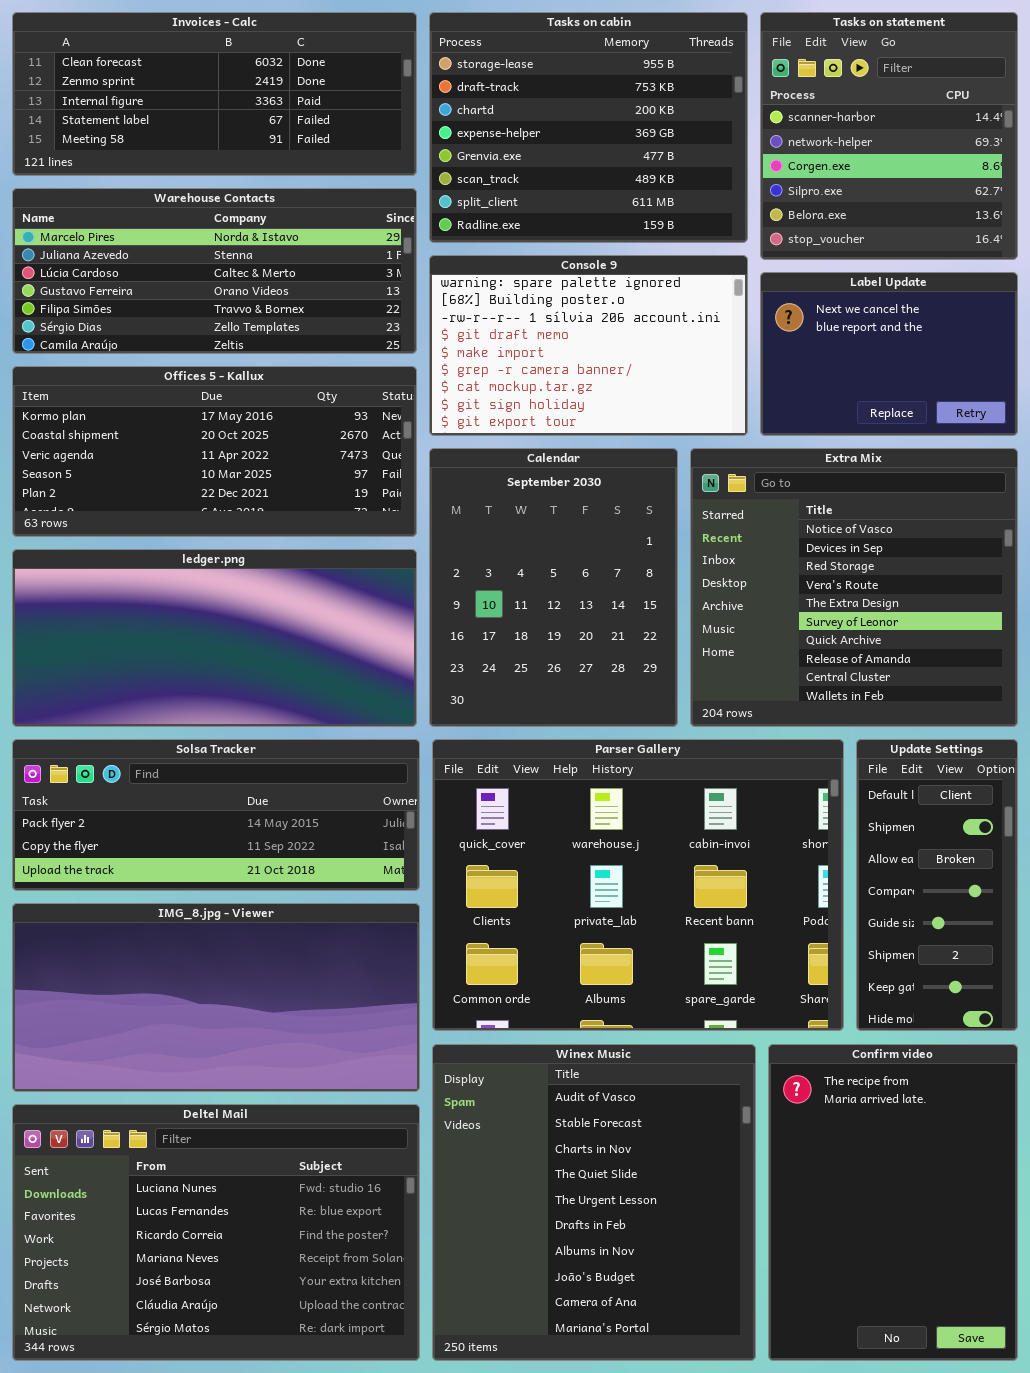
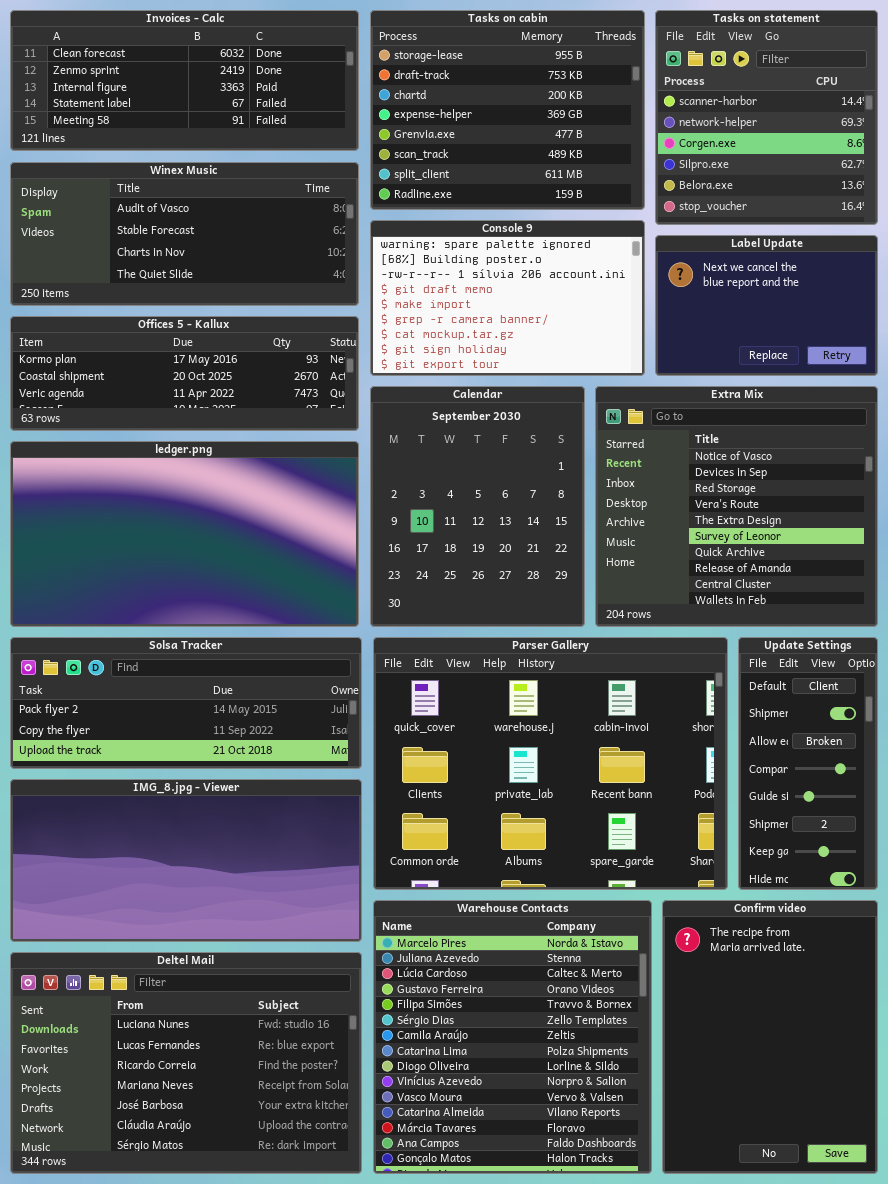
Warehouse Contacts: [12,188,417,354] -> [373,900,652,1174], moved, resized
Offices 5 - Kallux: [12,366,417,537] -> [10,316,359,431], resized
ledger.png: [12,549,417,727] -> [10,441,359,627], resized
Winex Music: [432,1044,756,1361] -> [10,162,359,306], moved, resized

